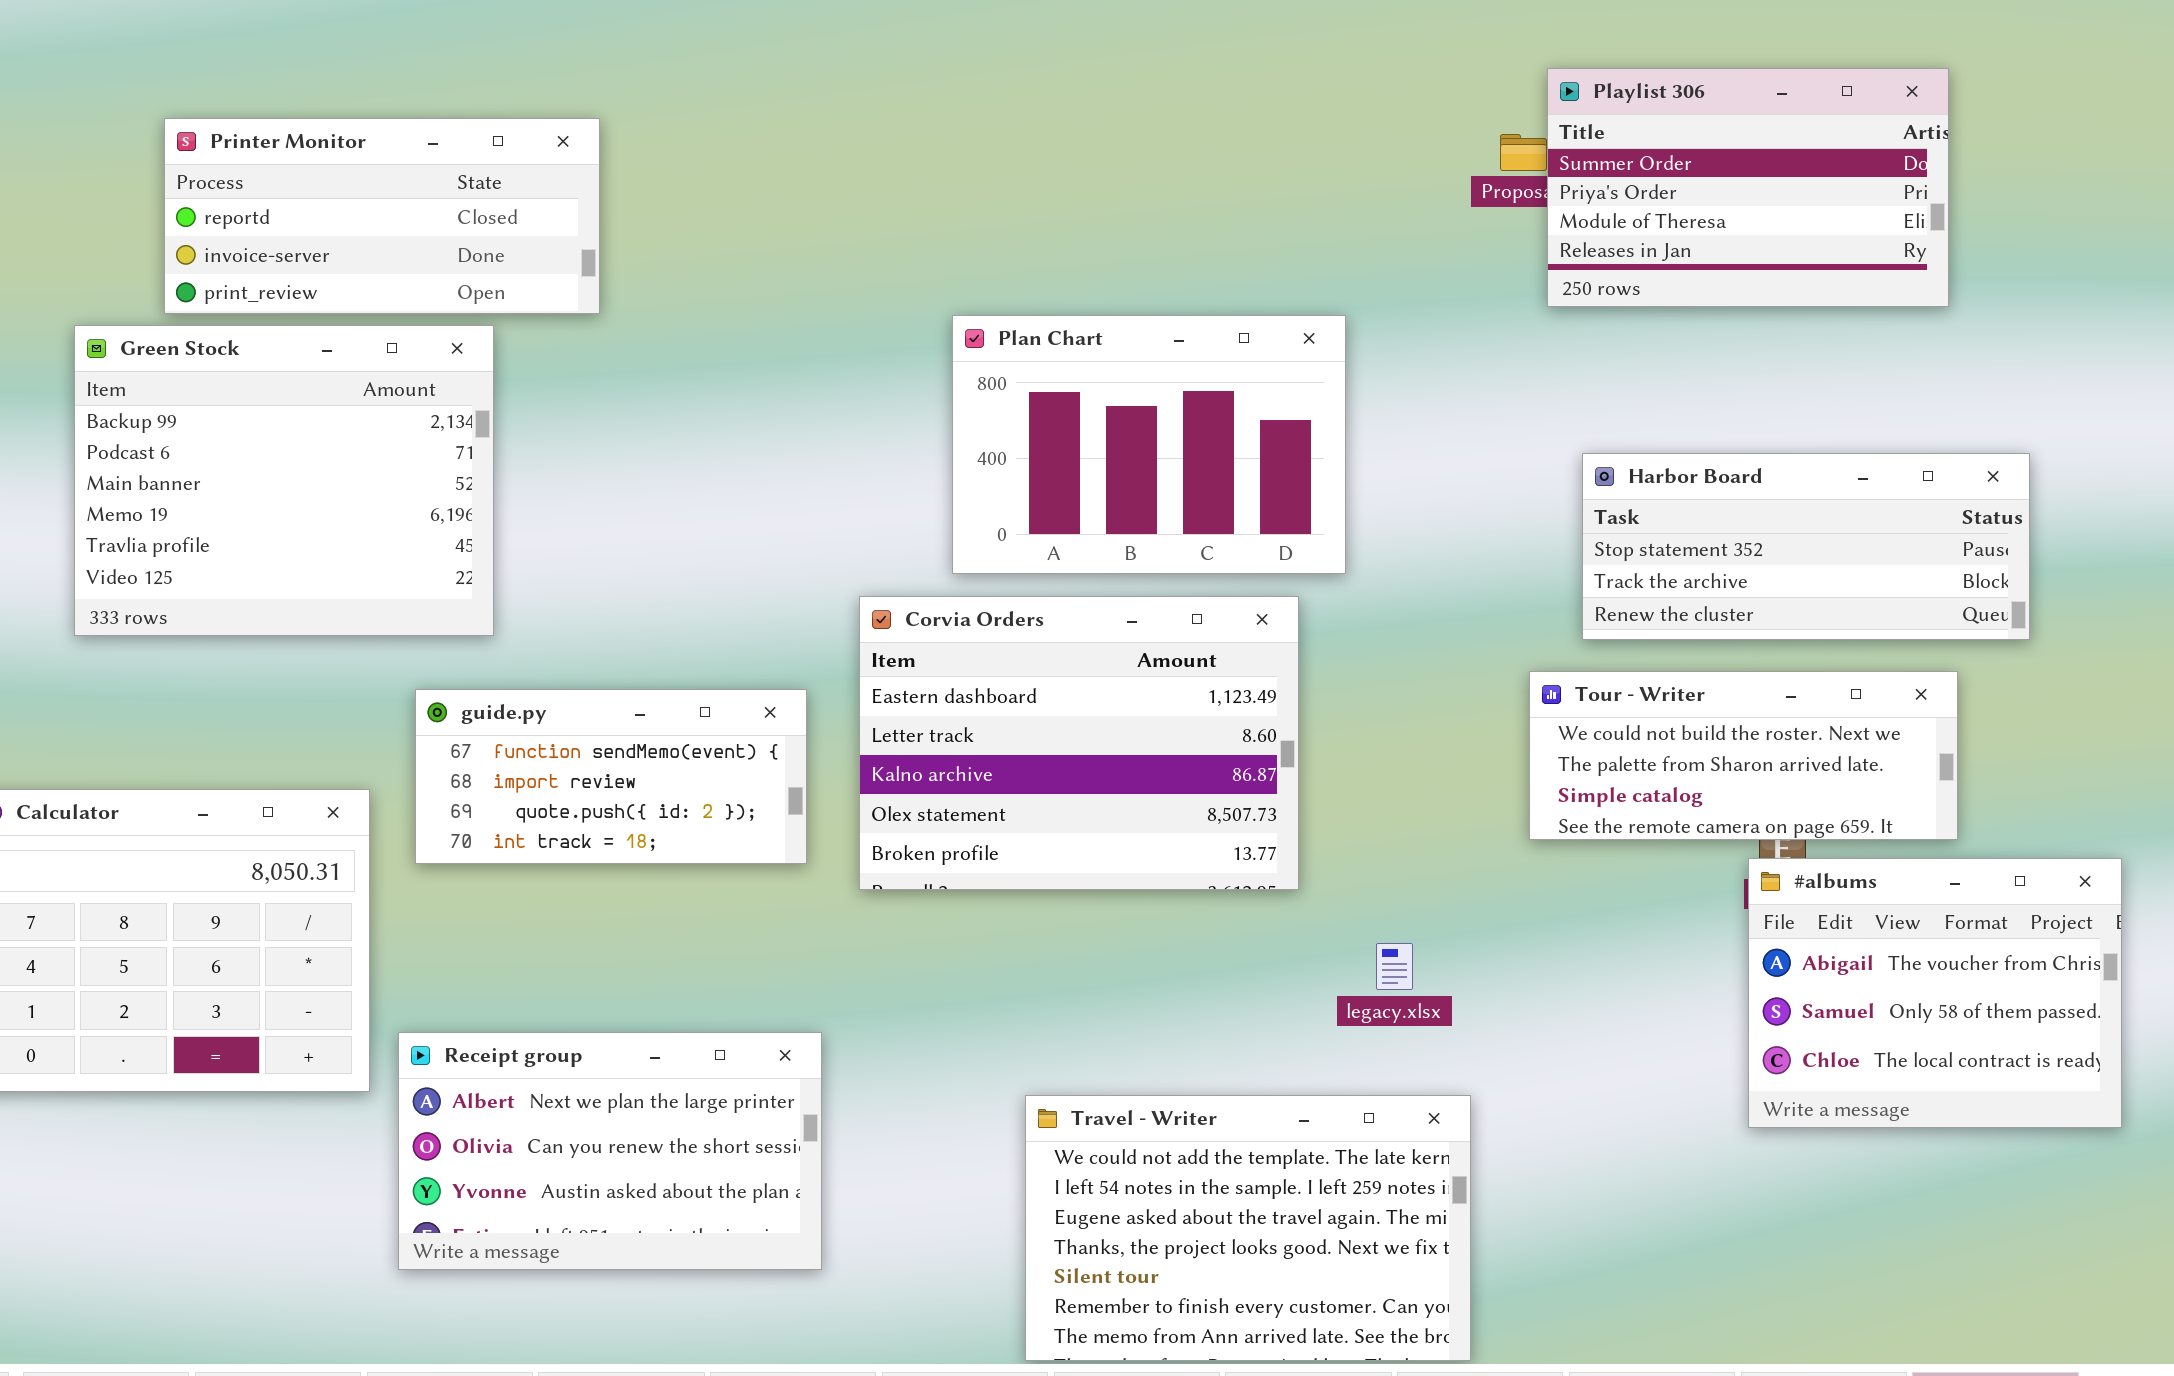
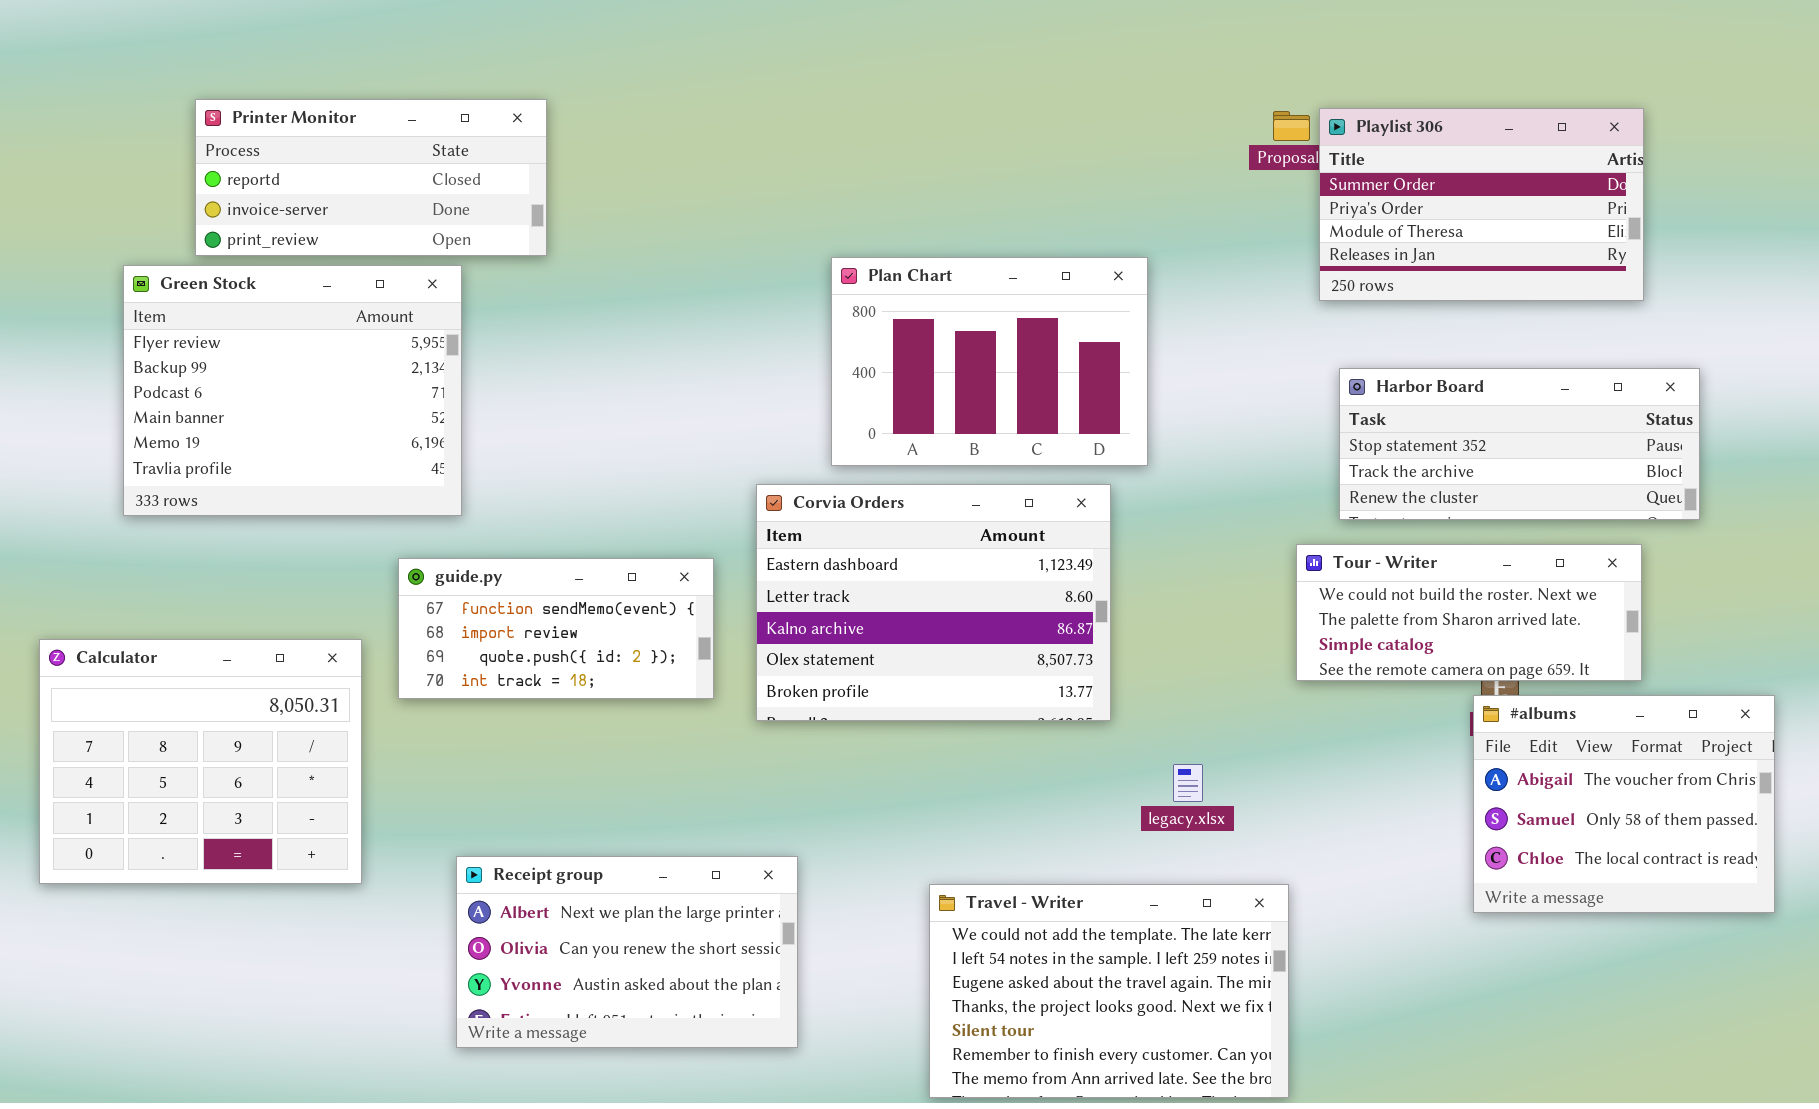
Playlist 306: [1547,68,1949,307] -> [1319,108,1644,301], moved
Green Stock: [74,325,494,636] -> [123,265,462,516], scrolled up 1 row
Receipt group: [398,1032,822,1270] -> [456,856,798,1048], moved
Travel - Writer: [1025,1095,1471,1361] -> [929,884,1289,1098], moved

